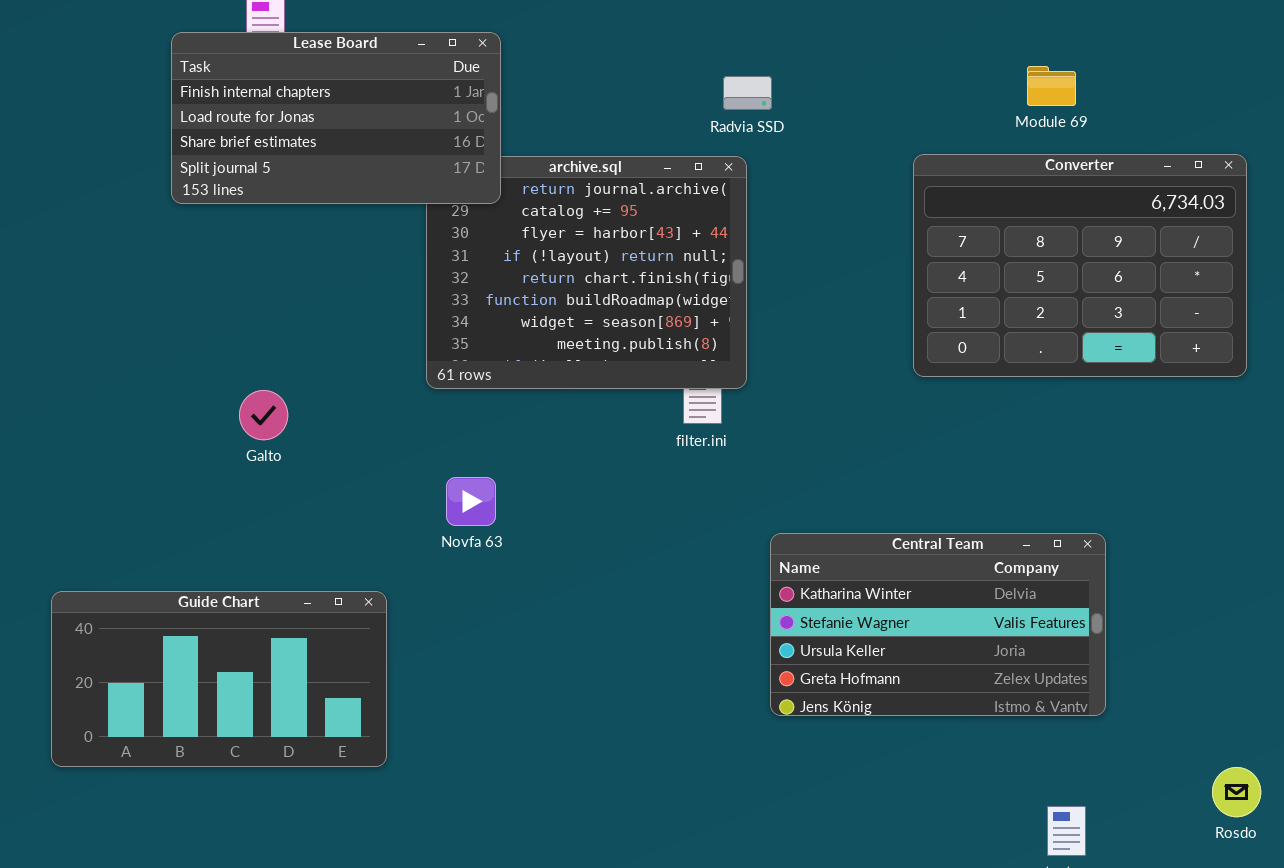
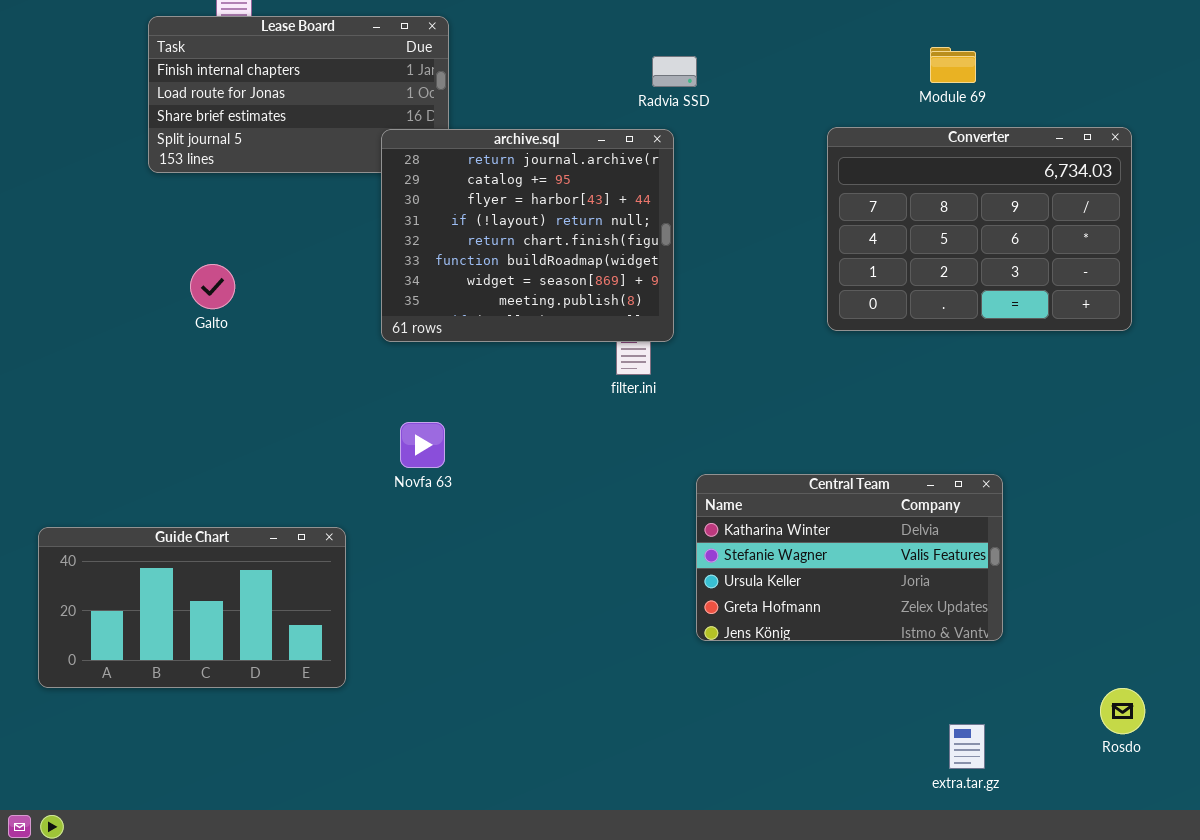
archive.sql: [426,156,747,389] -> [381,129,674,342], raised
Galto: [239,390,288,440] -> [190,264,235,309], moved

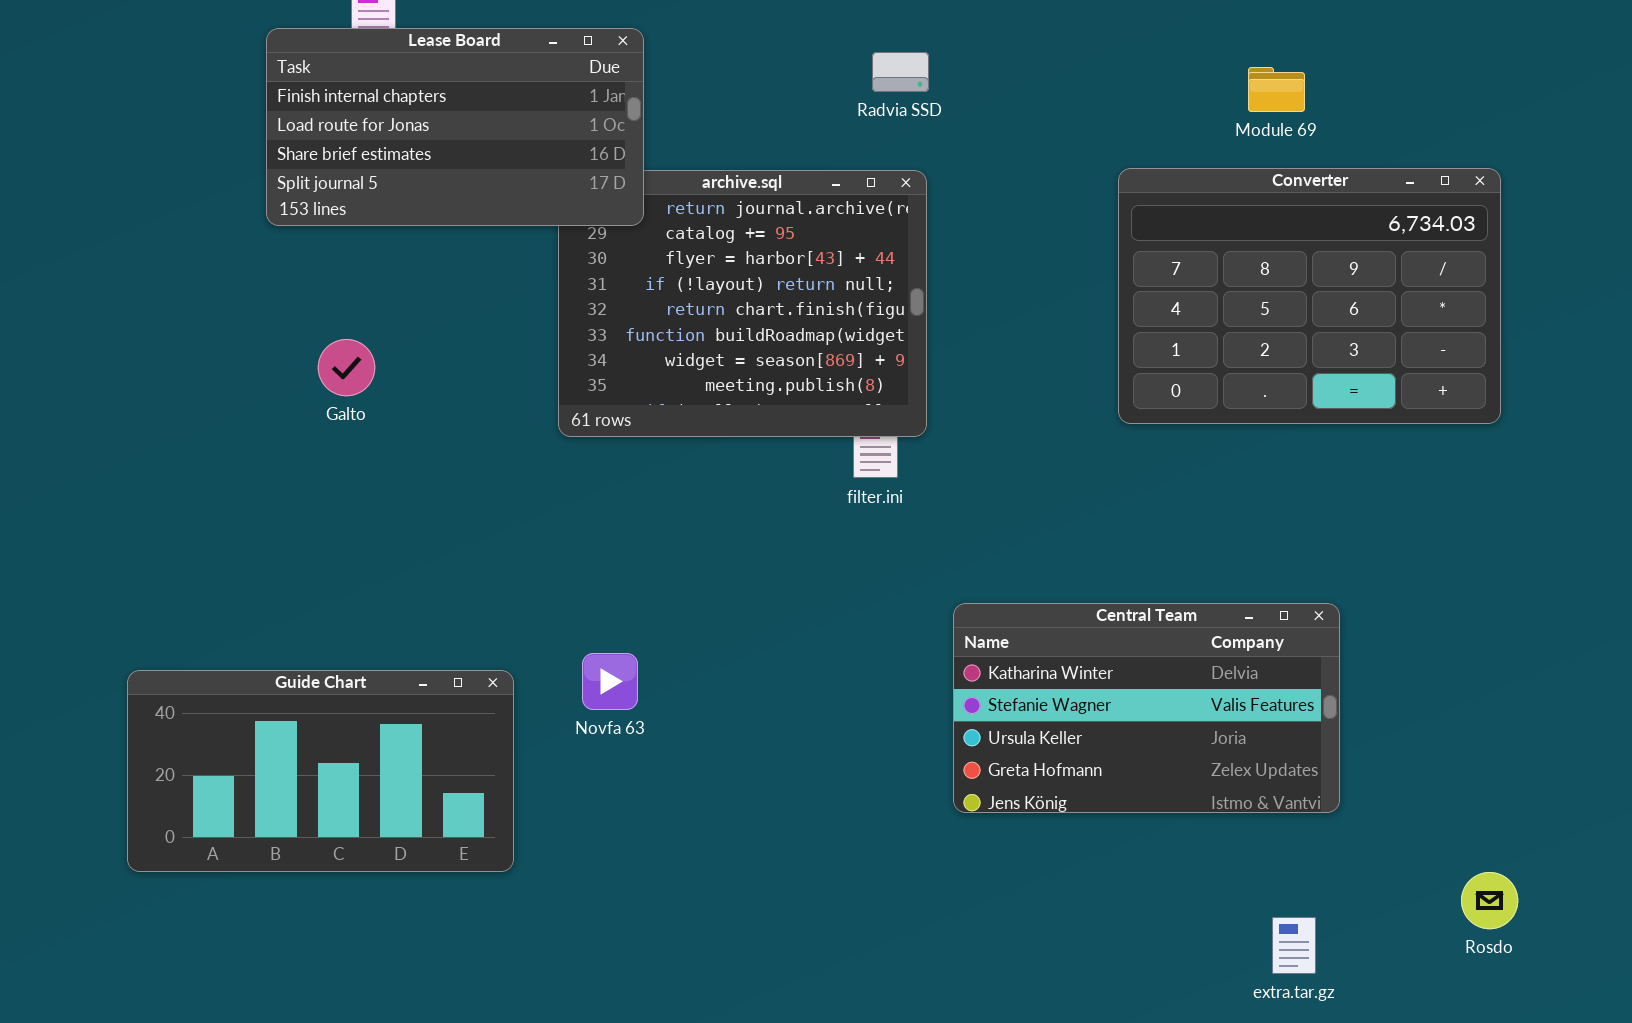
Lease Board: [148,16,449,173] -> [266,28,644,226], raised
Radvia SSD: [652,56,697,87] -> [872,52,929,92], moved
Novfa 63: [400,422,445,468] -> [582,653,638,710], moved

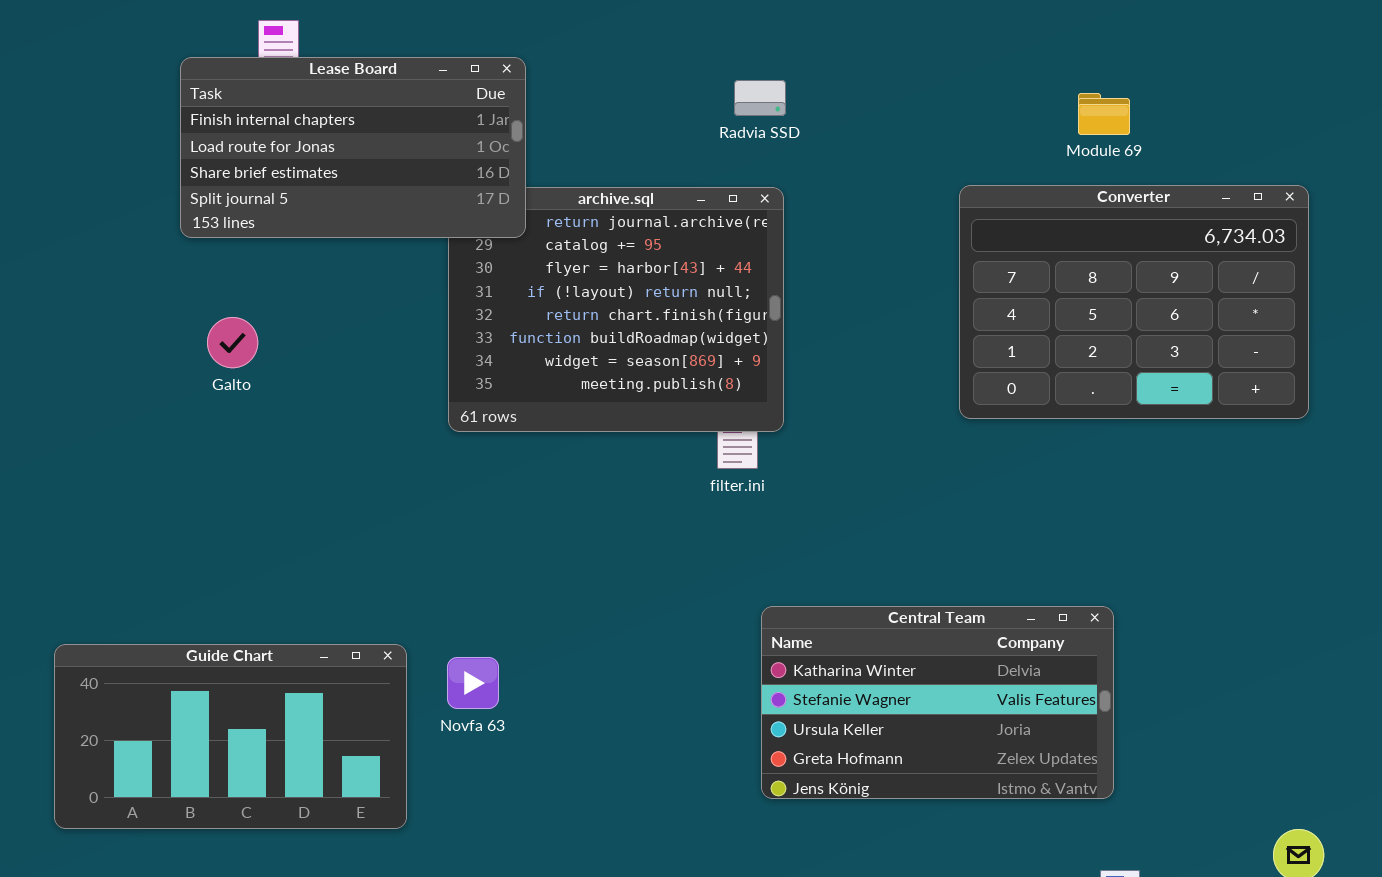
Galto: [318,339,375,396] -> [207,317,258,368], moved
Central Team: [953,603,1340,813] -> [761,606,1114,799], moved
Novfa 63: [582,653,638,710] -> [447,657,499,709], moved

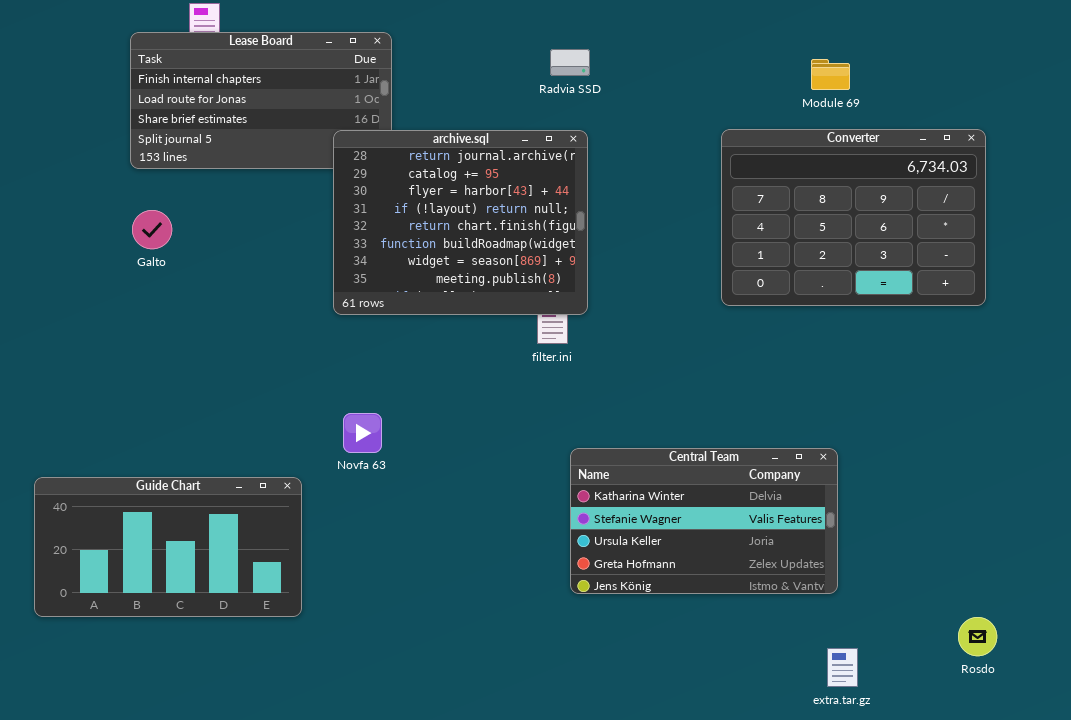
archive.sql: [448,187,784,432] -> [333,130,588,315], raised
Galto: [207,317,258,368] -> [132,210,172,249], moved
Novfa 63: [447,657,499,709] -> [343,413,382,453], moved

